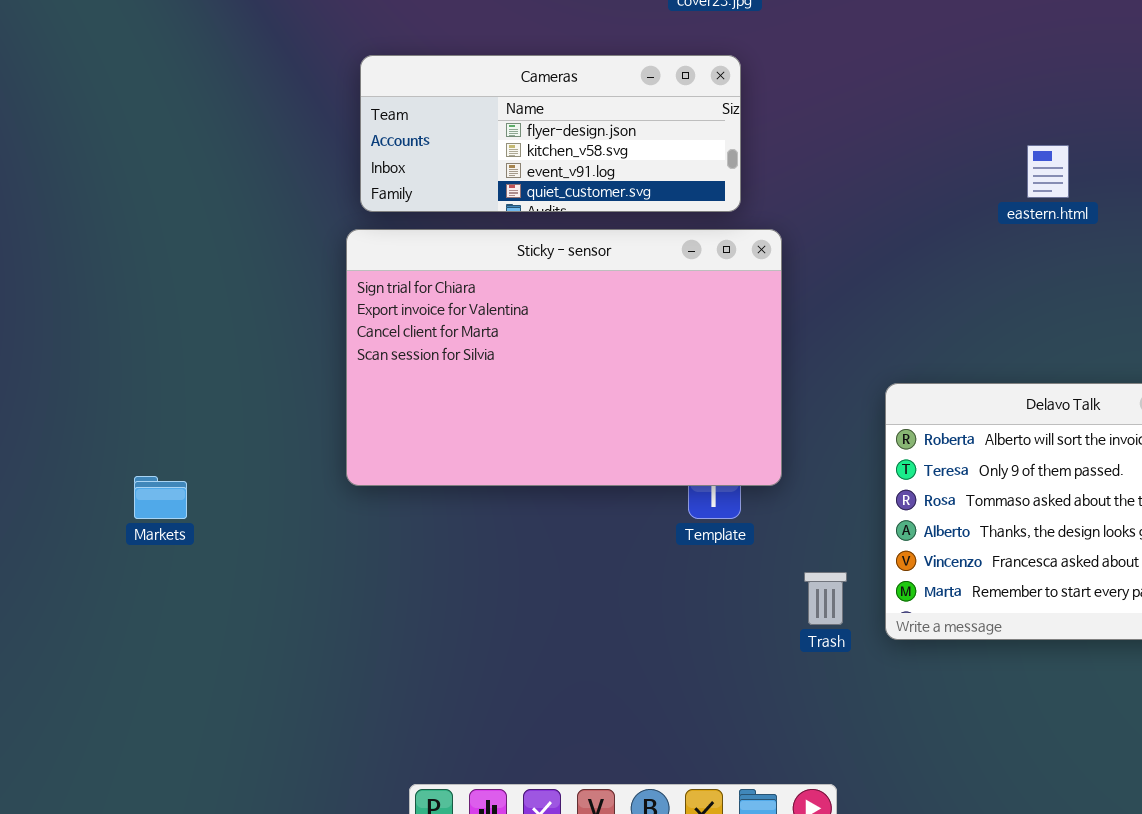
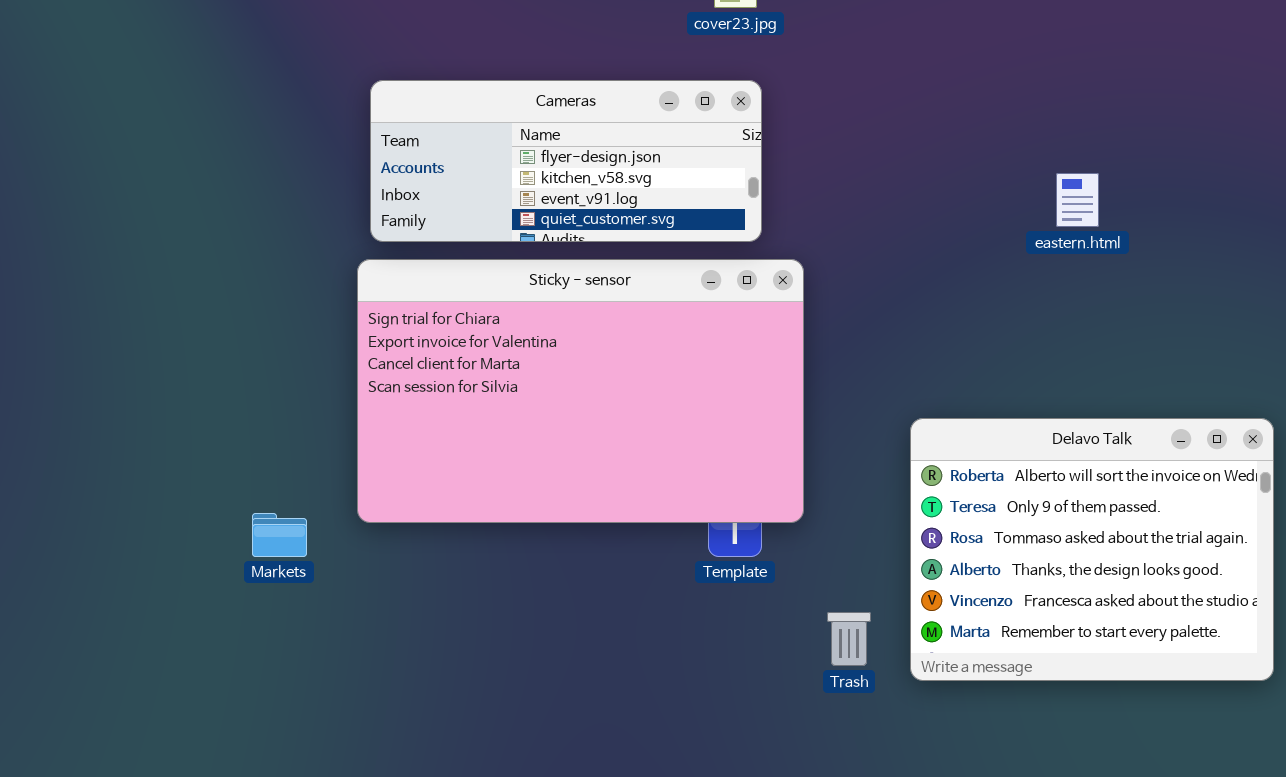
Markets: [134,476,187,519] -> [252,513,307,557], moved

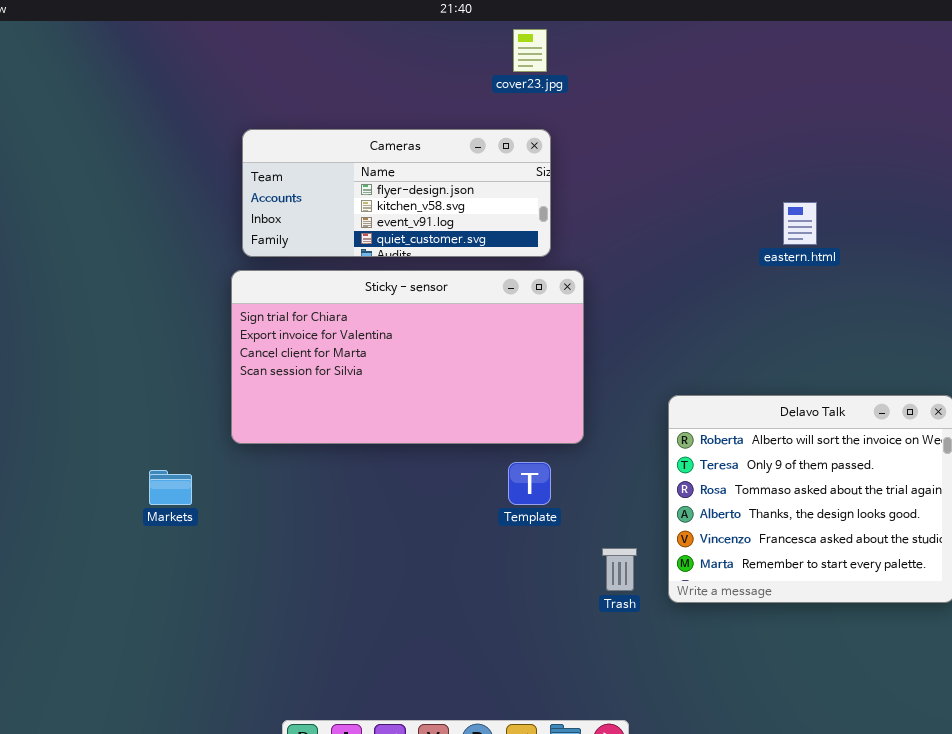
Sticky - sensor: [357,259,804,523] -> [231,270,584,444], resized

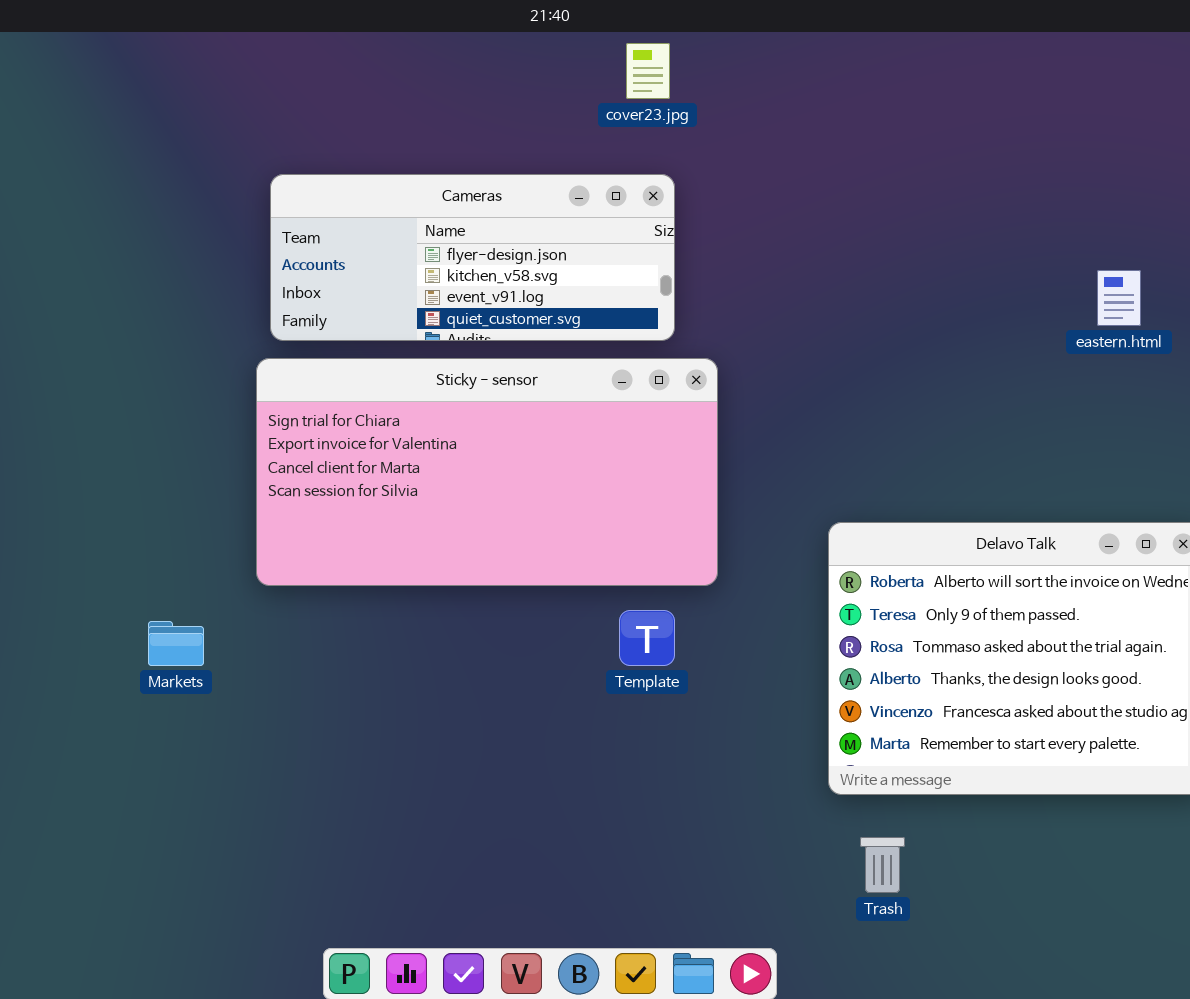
eastern.html: [783,202,817,245] -> [1097,270,1141,326], moved
Trash: [602,548,637,591] -> [860,837,905,893], moved

